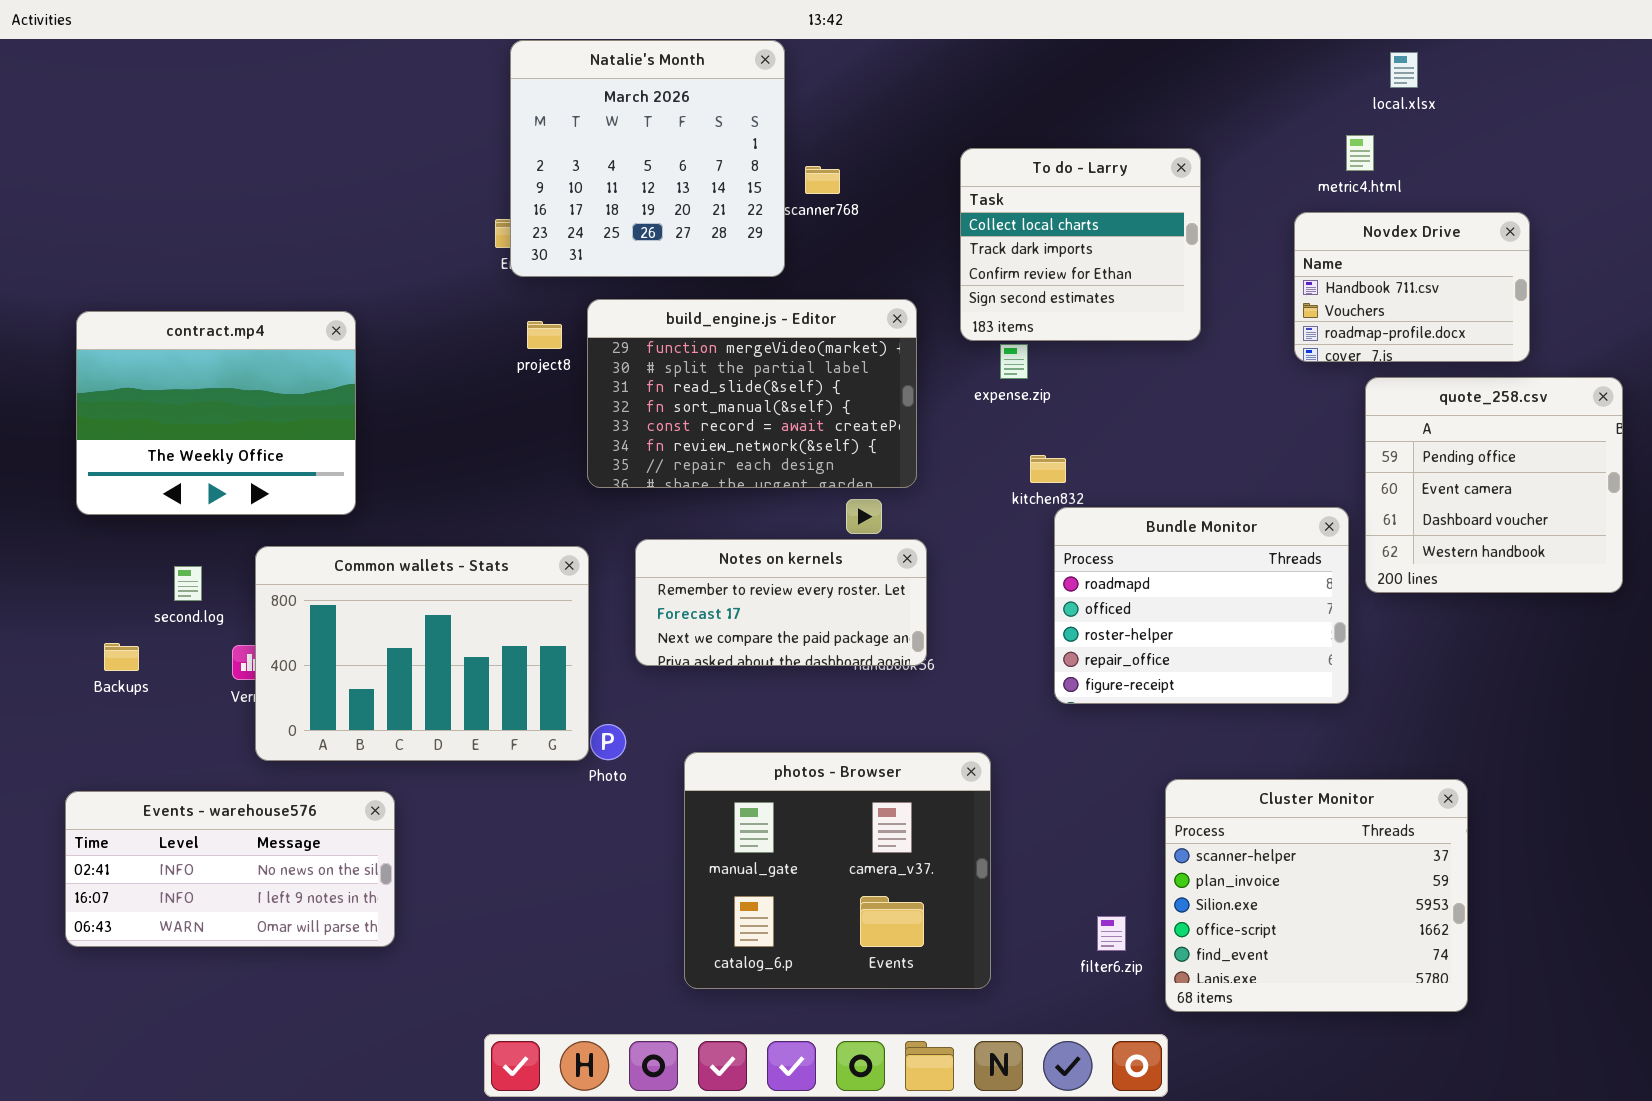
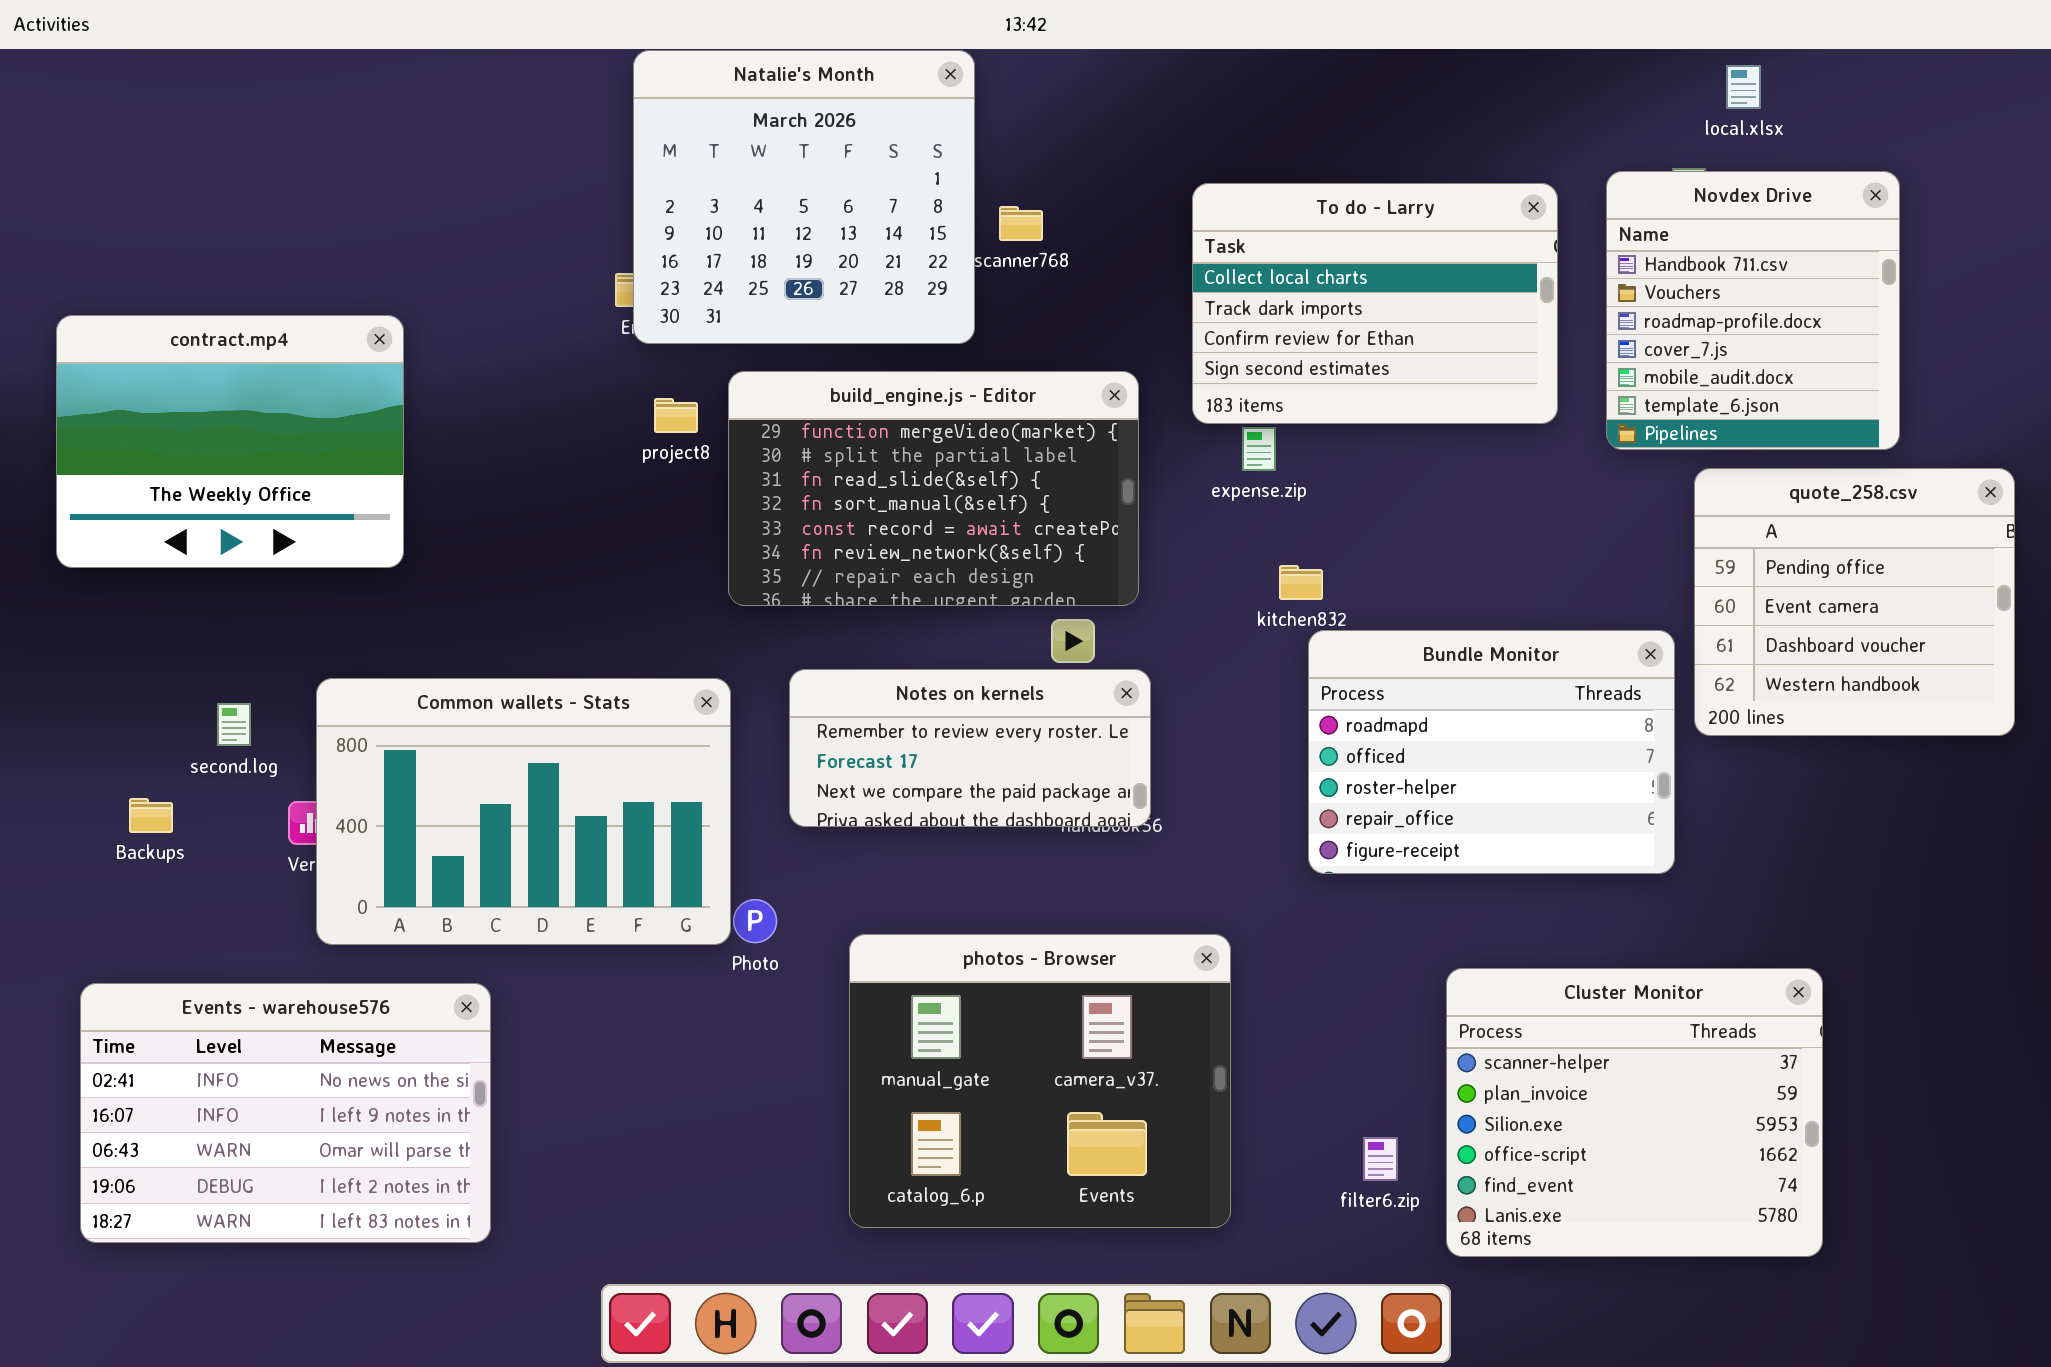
To do - Larry: [960,148,1201,341] -> [1192,183,1558,424], resized
Novdex Drive: [1294,212,1530,362] -> [1606,171,1900,450], resized
contract.mp4: [76,311,356,515] -> [56,315,404,568], moved
Events - warehouse576: [65,791,395,947] -> [80,983,491,1243], resized

